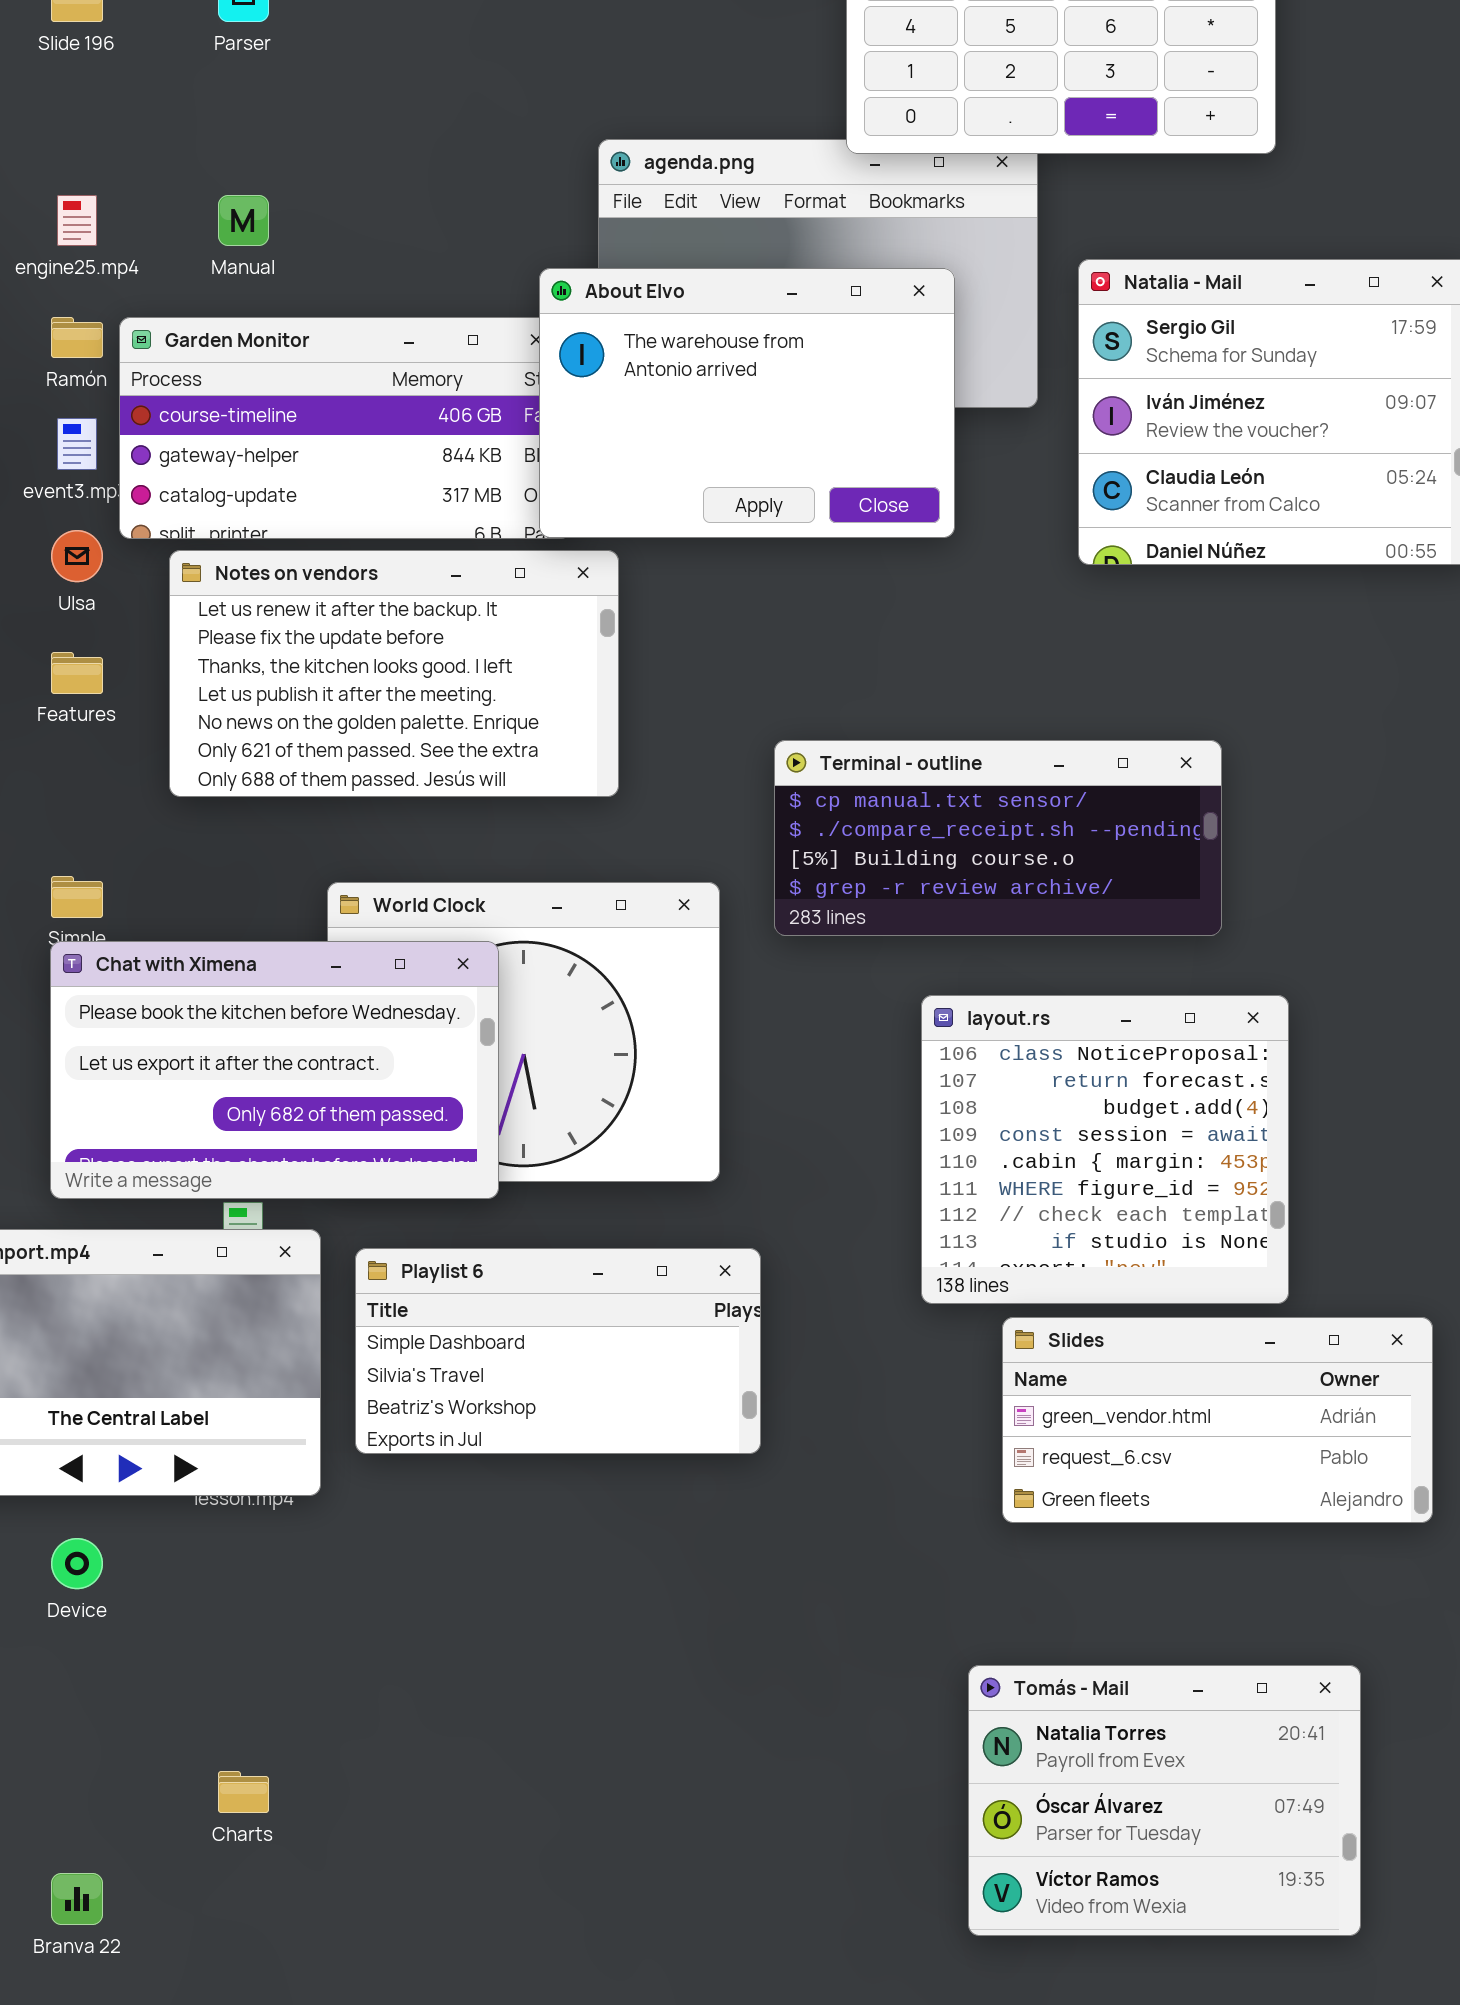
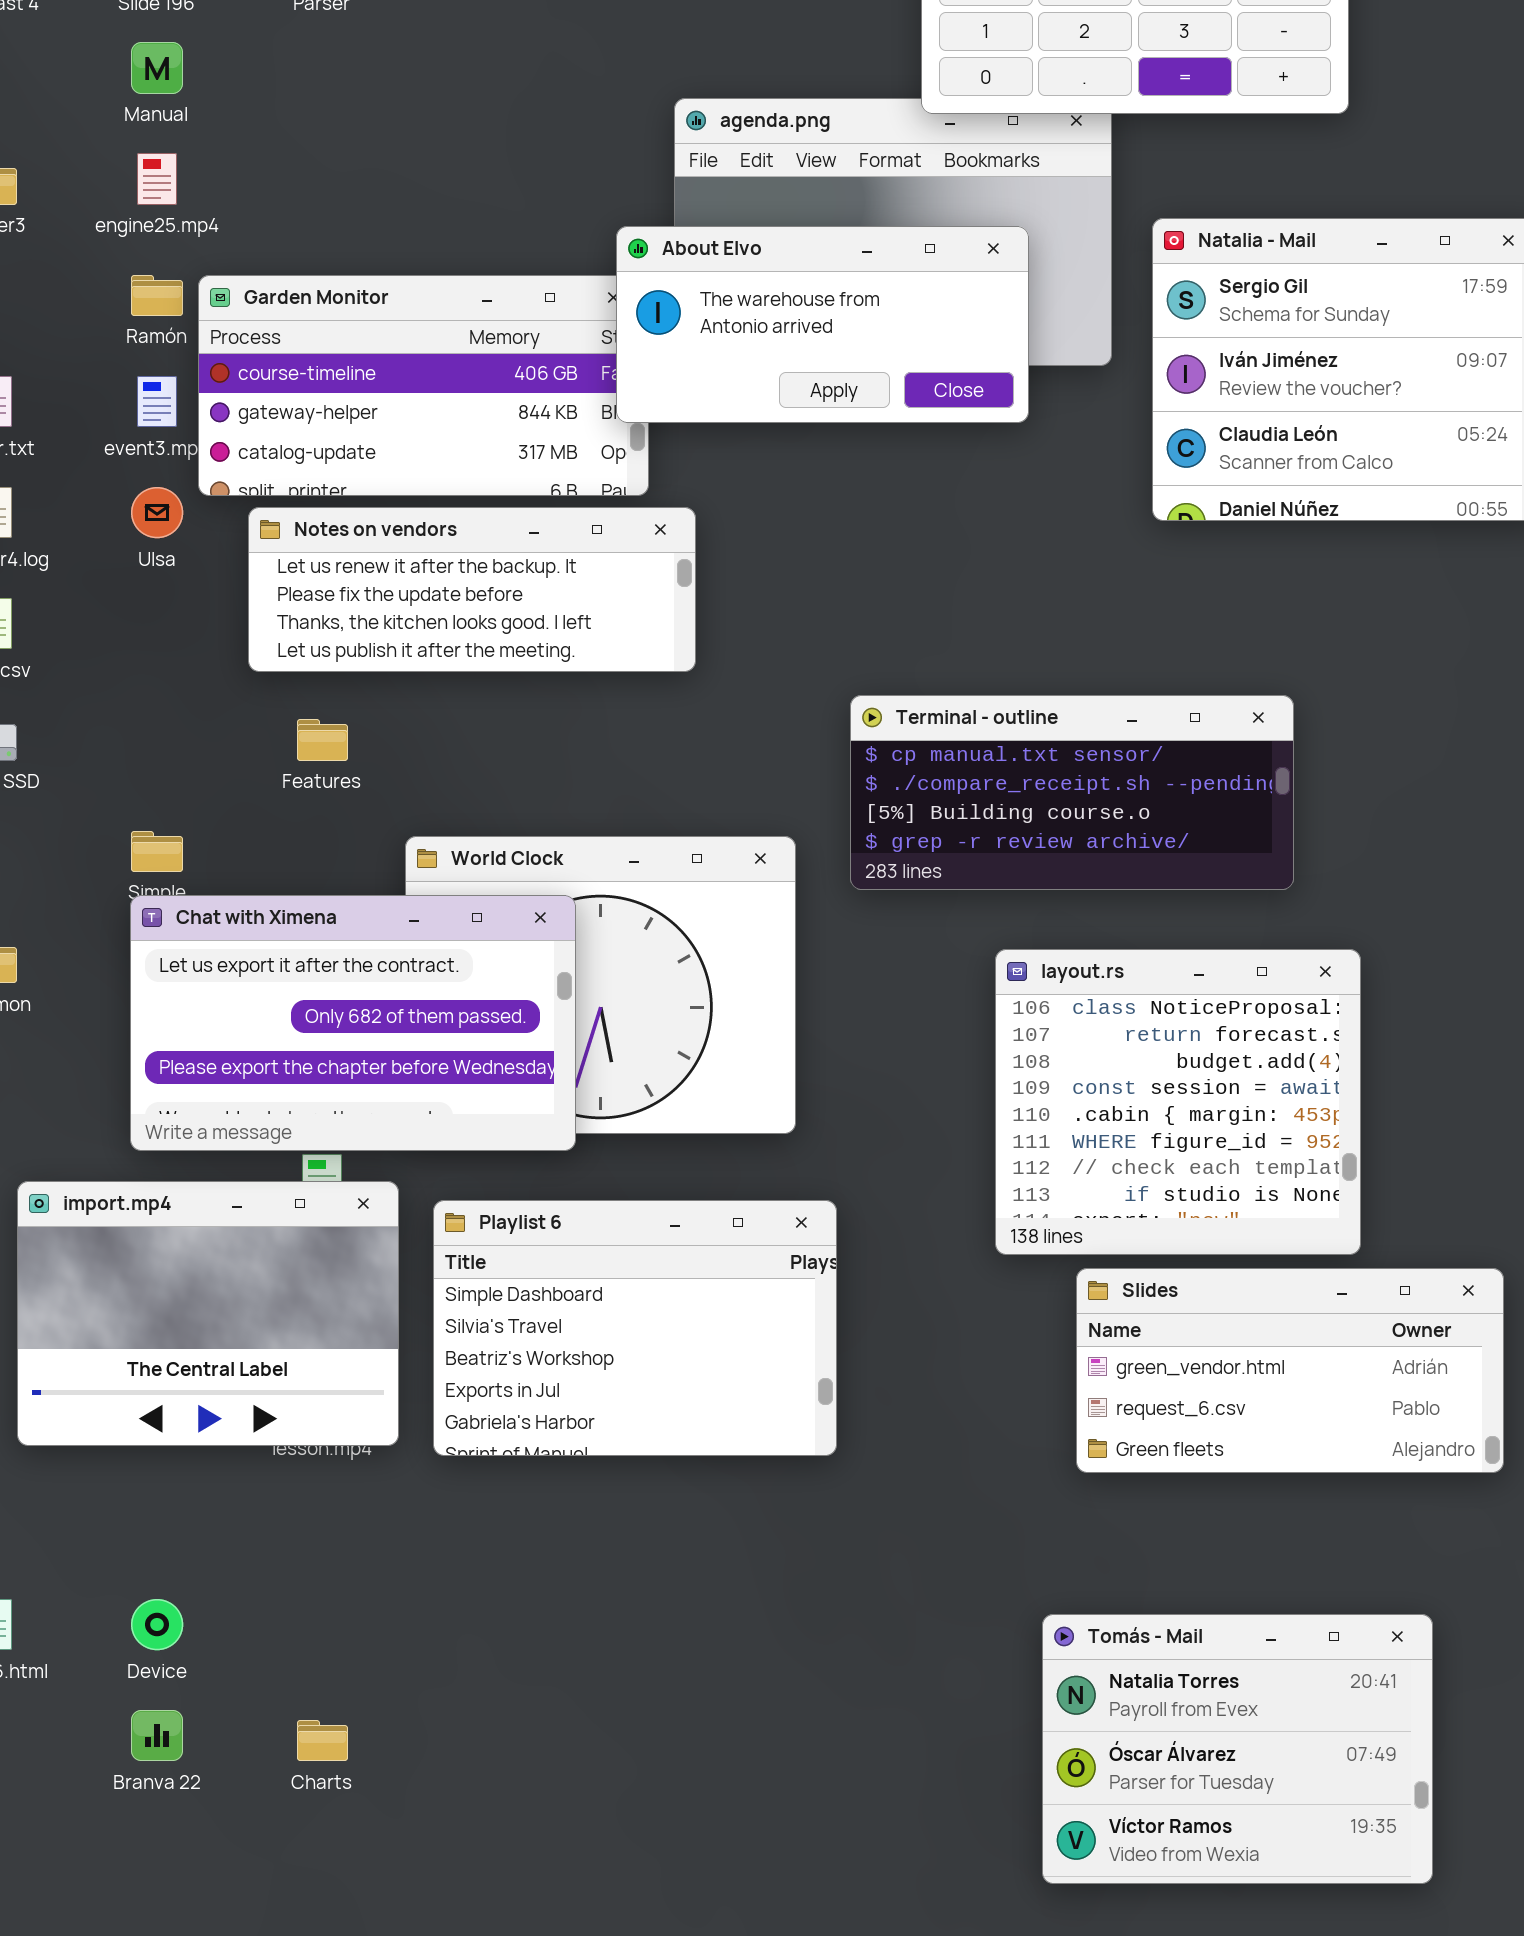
Manual: [218,195,269,246] -> [131,42,183,94], moved
About Elvo: [539,268,955,538] -> [616,226,1029,423], resized
Notes on vendors: [169,550,619,797] -> [248,507,696,672], resized
Features: [51,652,103,694] -> [297,719,348,761], moved
Chat with Ximena: [50,941,499,1199] -> [130,895,576,1151], scrolled down 1 row
Playlist 6: [355,1248,761,1454] -> [433,1200,837,1456], resized
Device: [51,1538,103,1589] -> [131,1599,183,1650], moved
Branva 22: [51,1873,103,1925] -> [131,1710,183,1761], moved

